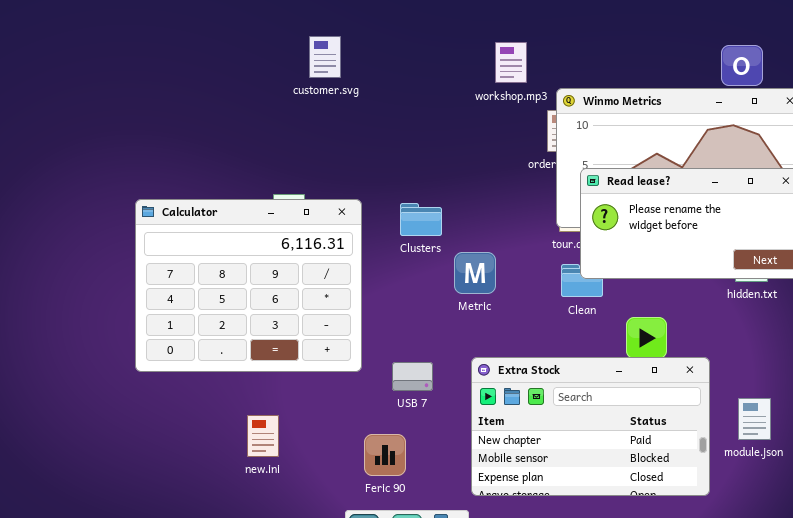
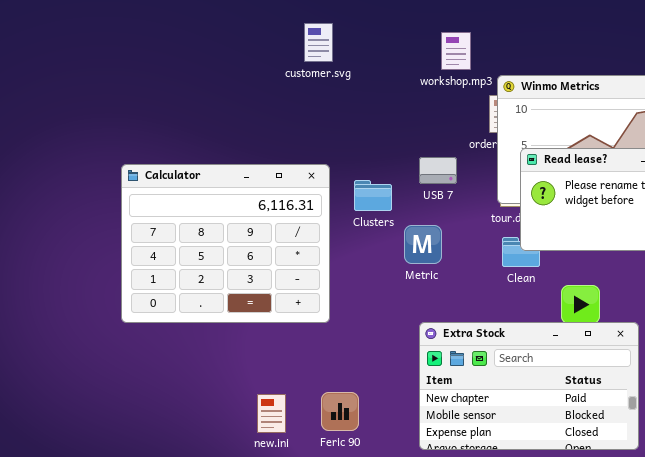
customer.svg: [309,36,341,78] -> [304,23,333,62], moved
Calculator: [135,199,362,372] -> [121,164,330,323], moved
USB 7: [392,362,433,391] -> [419,157,457,184], moved
new.ini: [247,415,279,457] -> [257,394,286,433], moved

